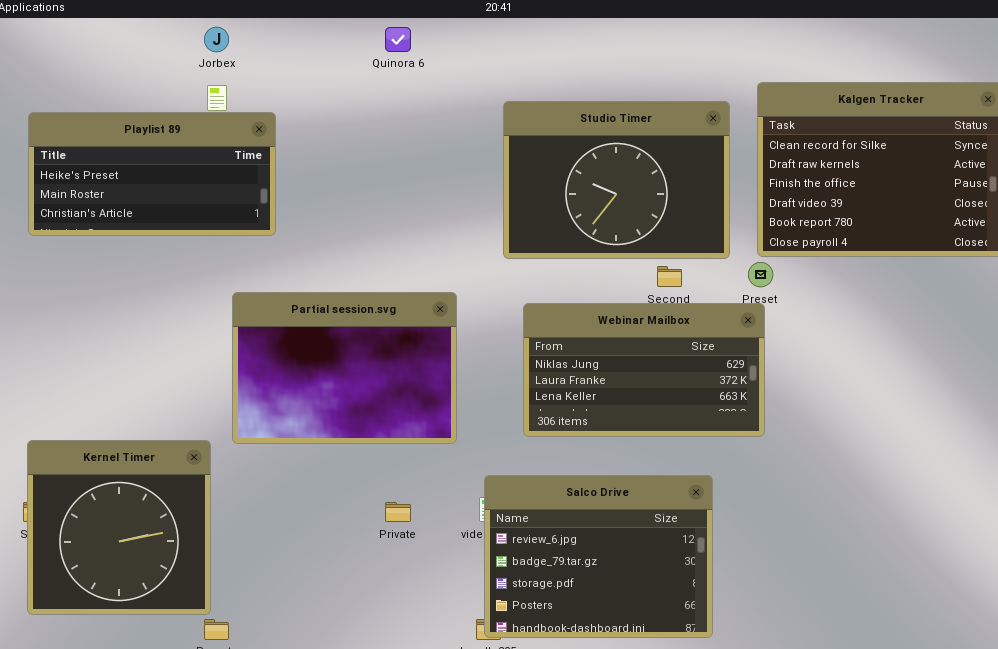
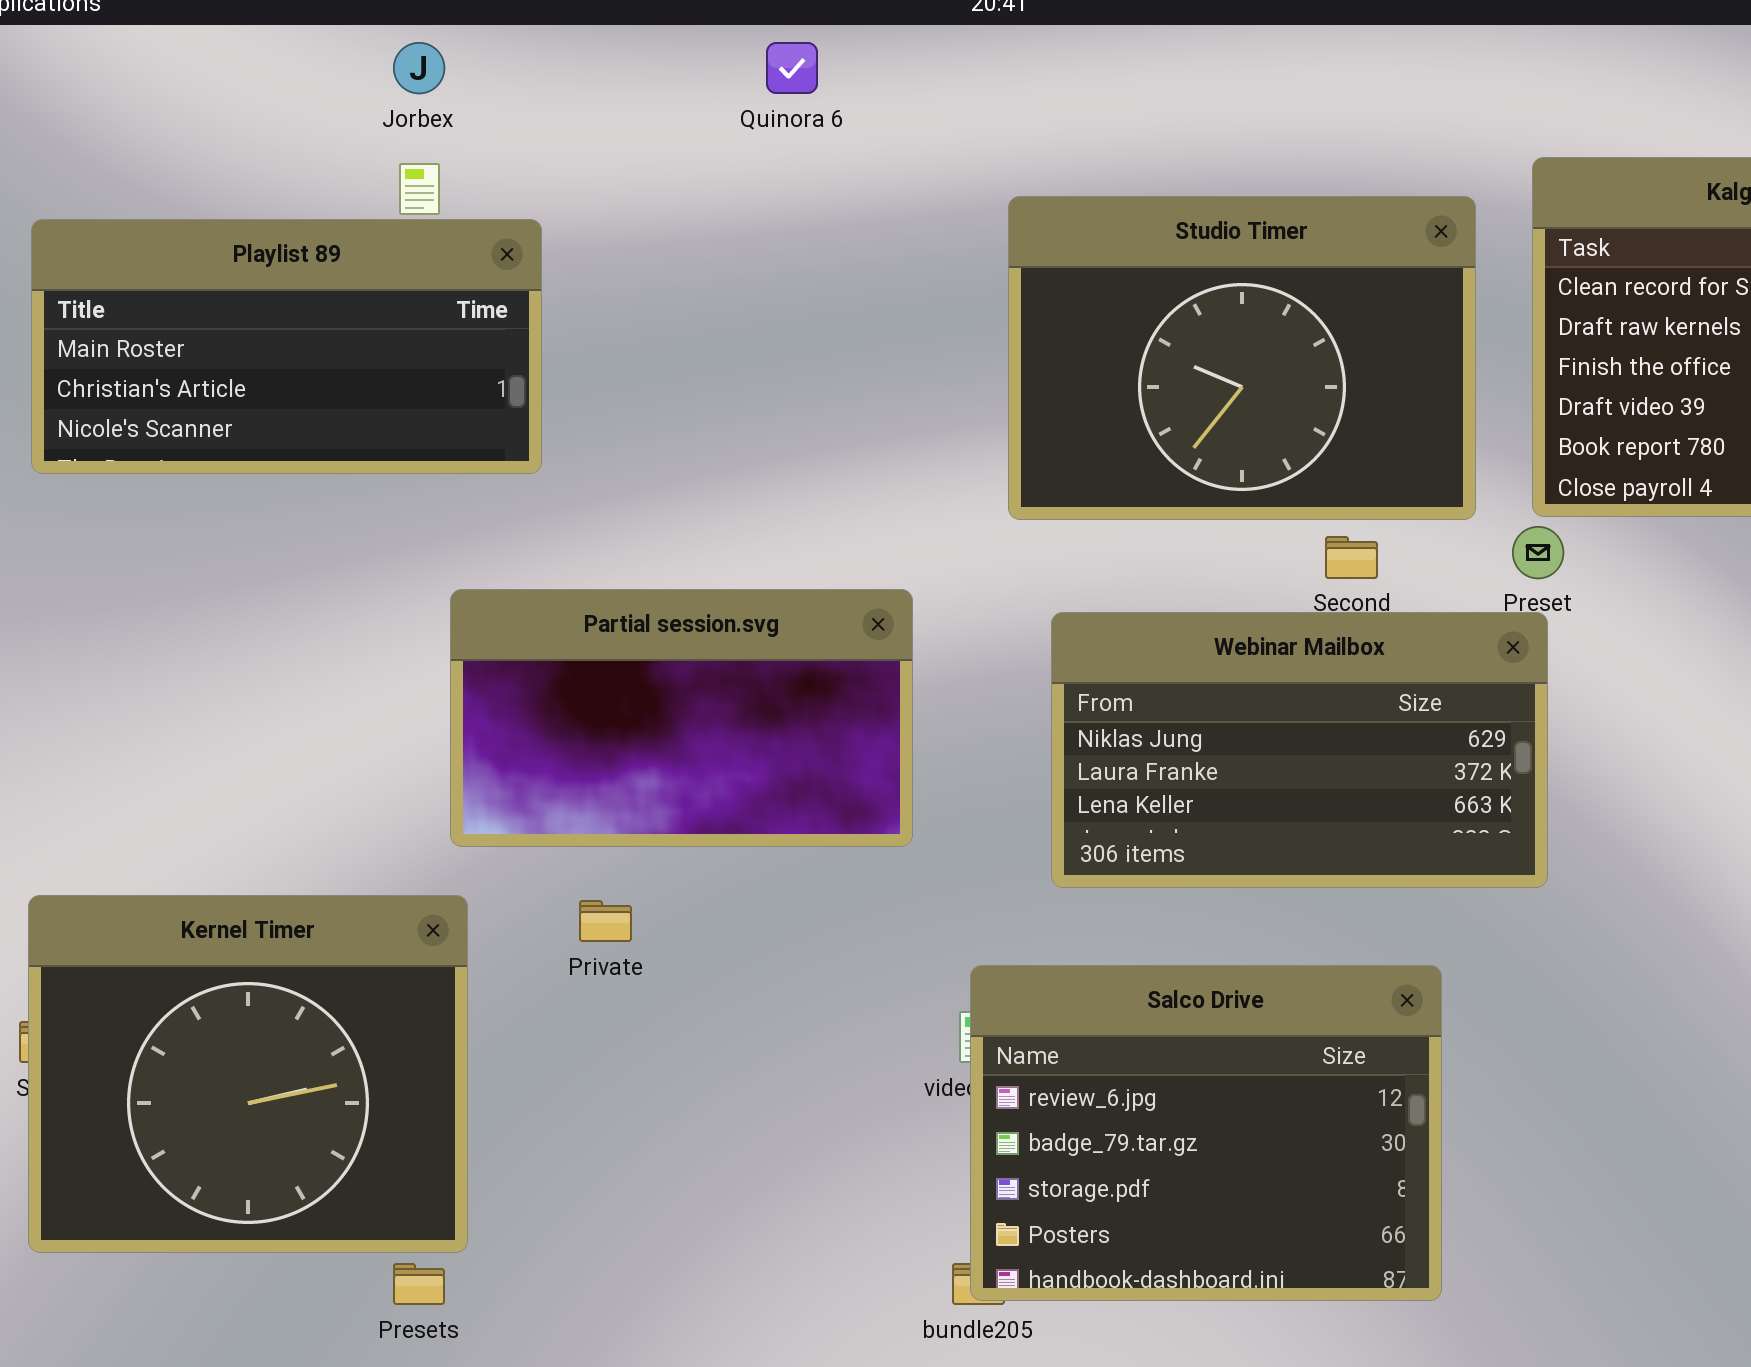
Playlist 89: [28,112,276,236] -> [31,219,542,474], scrolled down 1 row
Partial session.svg: [232,292,457,444] -> [450,589,913,847], resized
Kernel Timer: [27,440,211,615] -> [28,895,468,1253], resized
Private: [385,502,411,522] -> [579,900,632,942], moved

